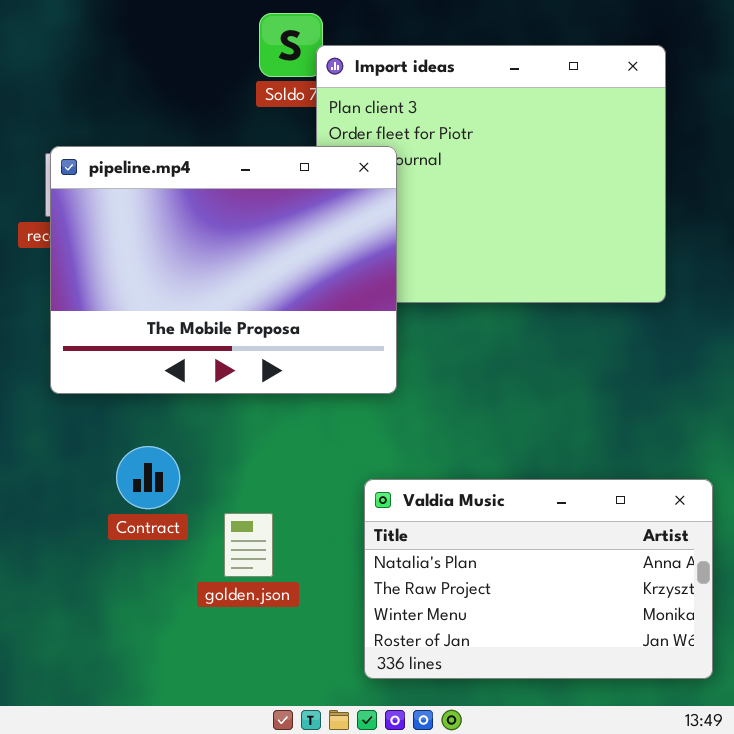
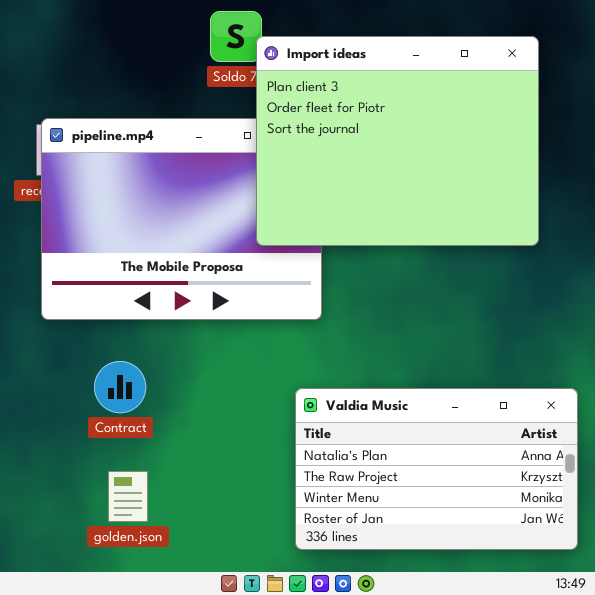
Import ideas: [316,45,666,303] -> [256,36,539,246], raised
golden.json: [224,513,273,577] -> [108,471,148,522], moved

